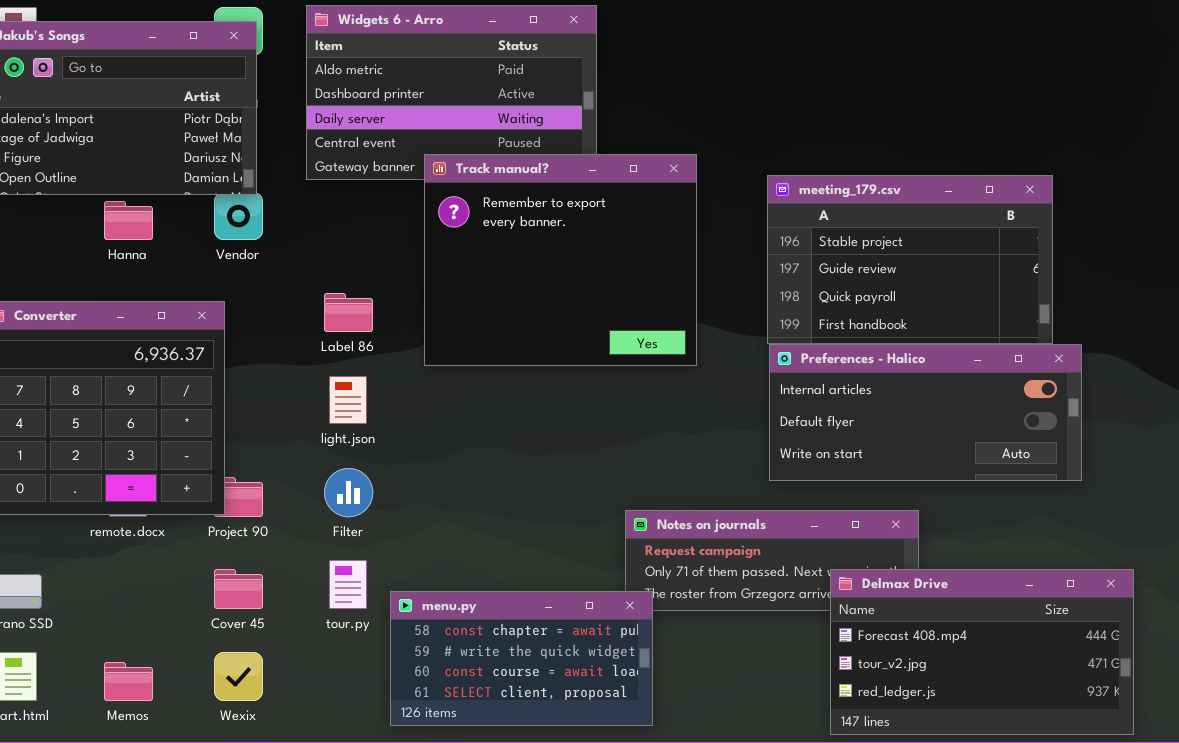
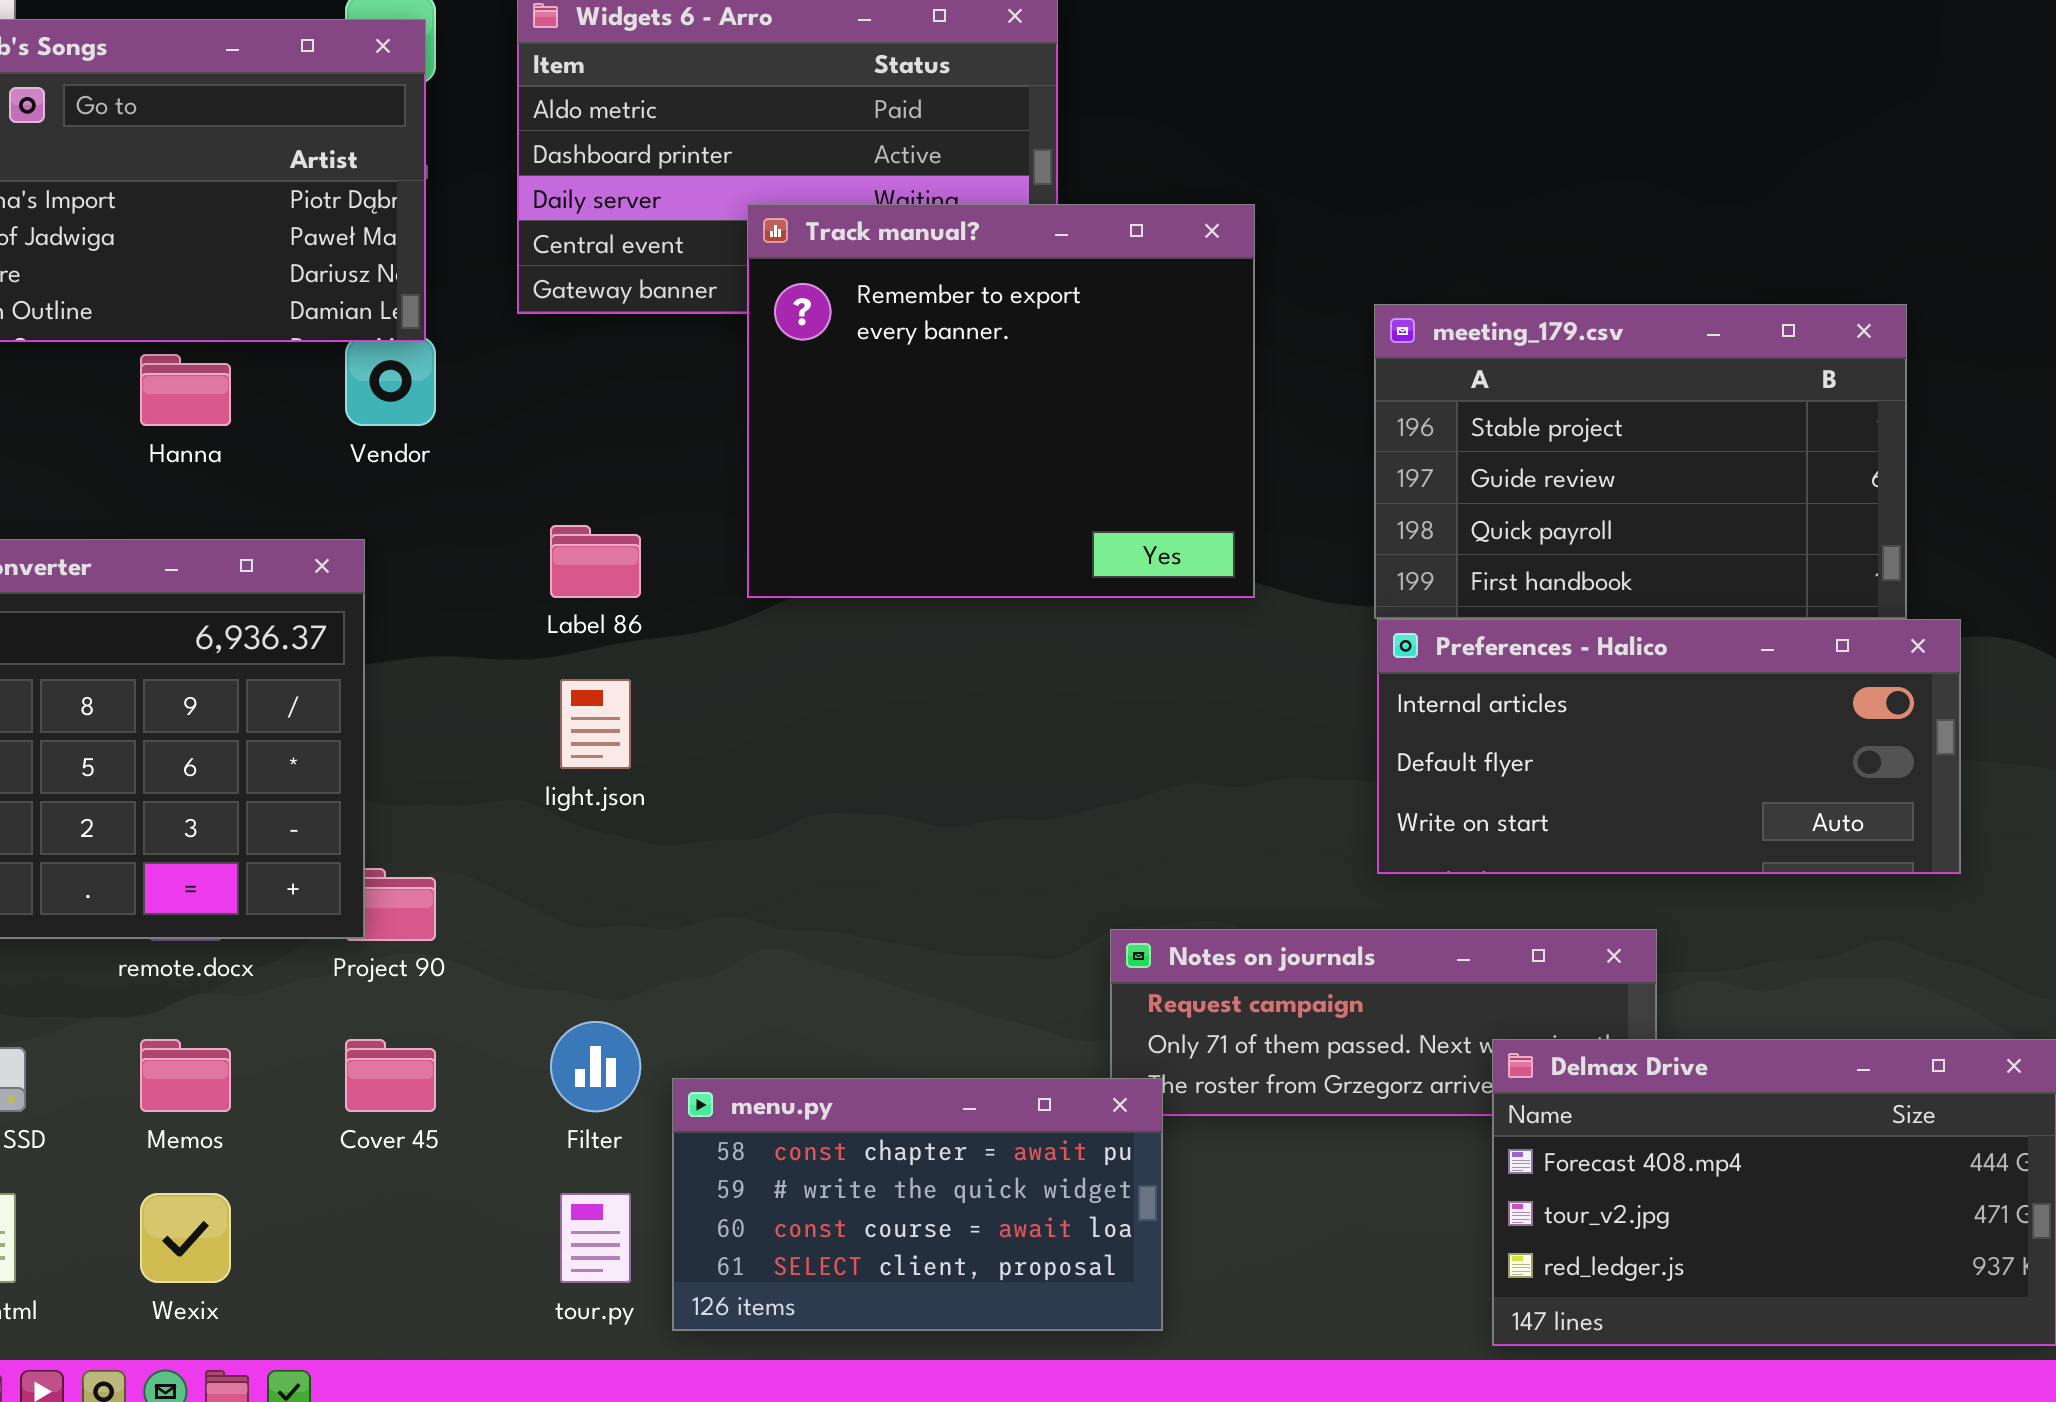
Track manual?: [424,154,697,366] -> [747,204,1255,598], moved
Filter: [324,468,373,517] -> [550,1021,641,1112], moved
tour.py: [329,560,367,609] -> [560,1193,631,1283], moved
Wexix: [214,652,263,701] -> [140,1193,231,1283], moved
Memos: [104,662,153,701] -> [140,1039,231,1112], moved

